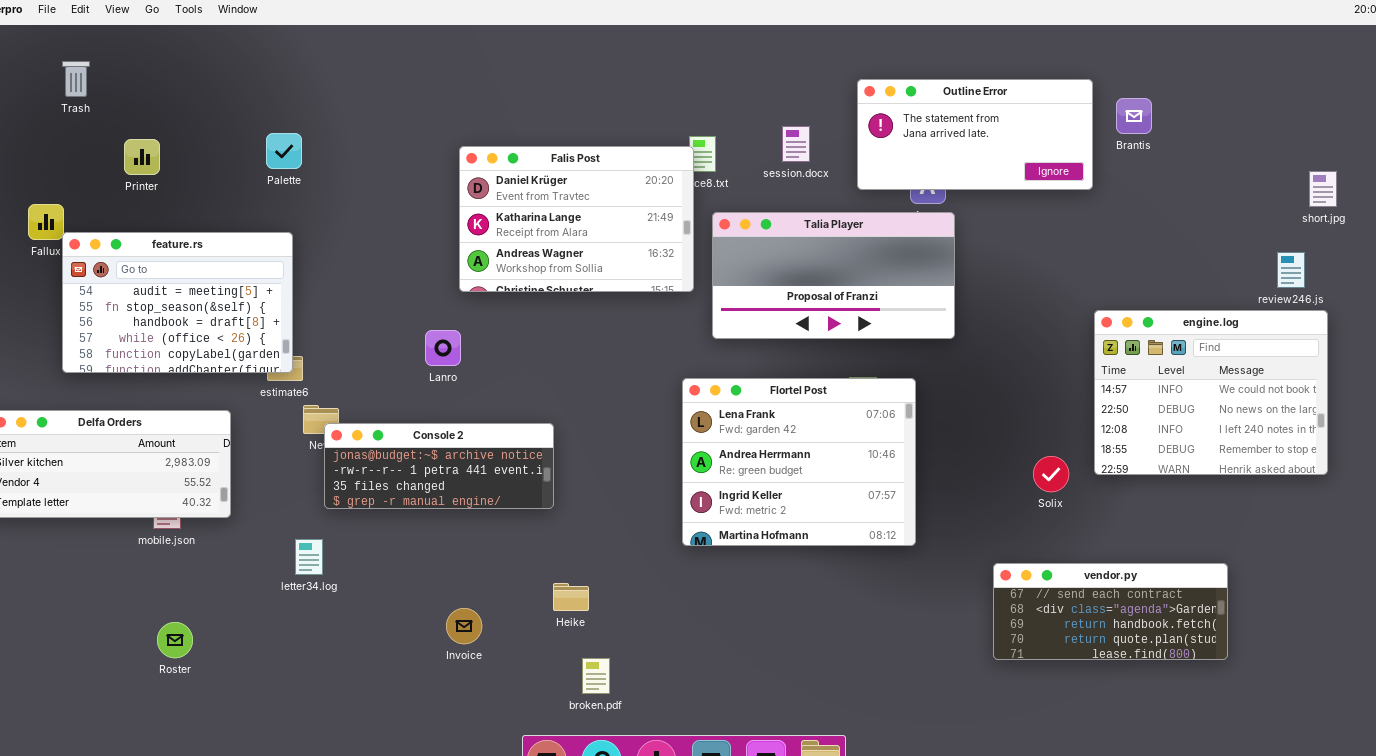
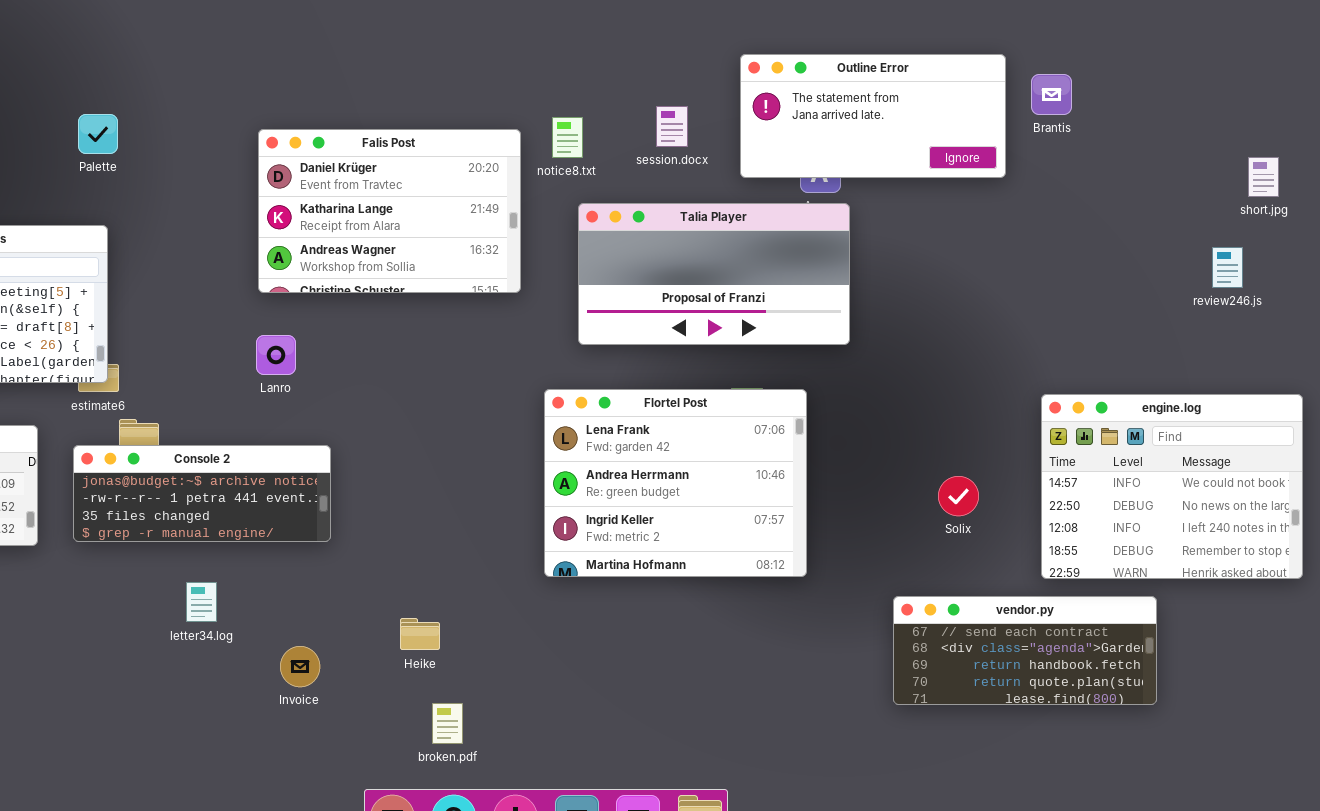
Falis Post: [459,146,694,292] -> [258,129,521,293], moved
engine.log: [1094,310,1328,475] -> [1041,394,1303,579], moved
Console 2: [324,423,554,509] -> [73,445,331,542], moved
letter34.log: [295,539,323,575] -> [186,582,217,622], moved

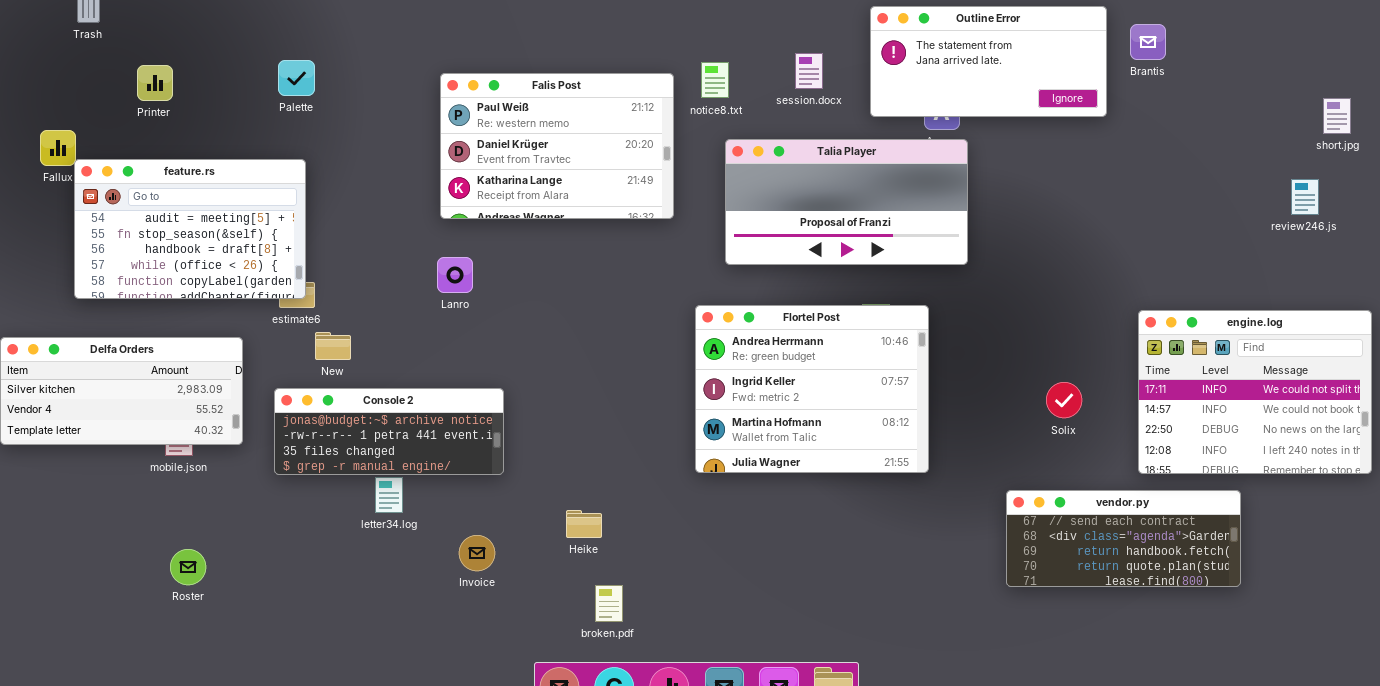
Falis Post: [258,129,521,293] -> [440,73,674,219], scrolled up 1 row
Flortel Post: [544,389,807,577] -> [695,305,929,473], scrolled down 1 row
engine.log: [1041,394,1303,579] -> [1138,310,1372,474], scrolled up 1 row
Console 2: [73,445,331,542] -> [274,388,504,475], moved

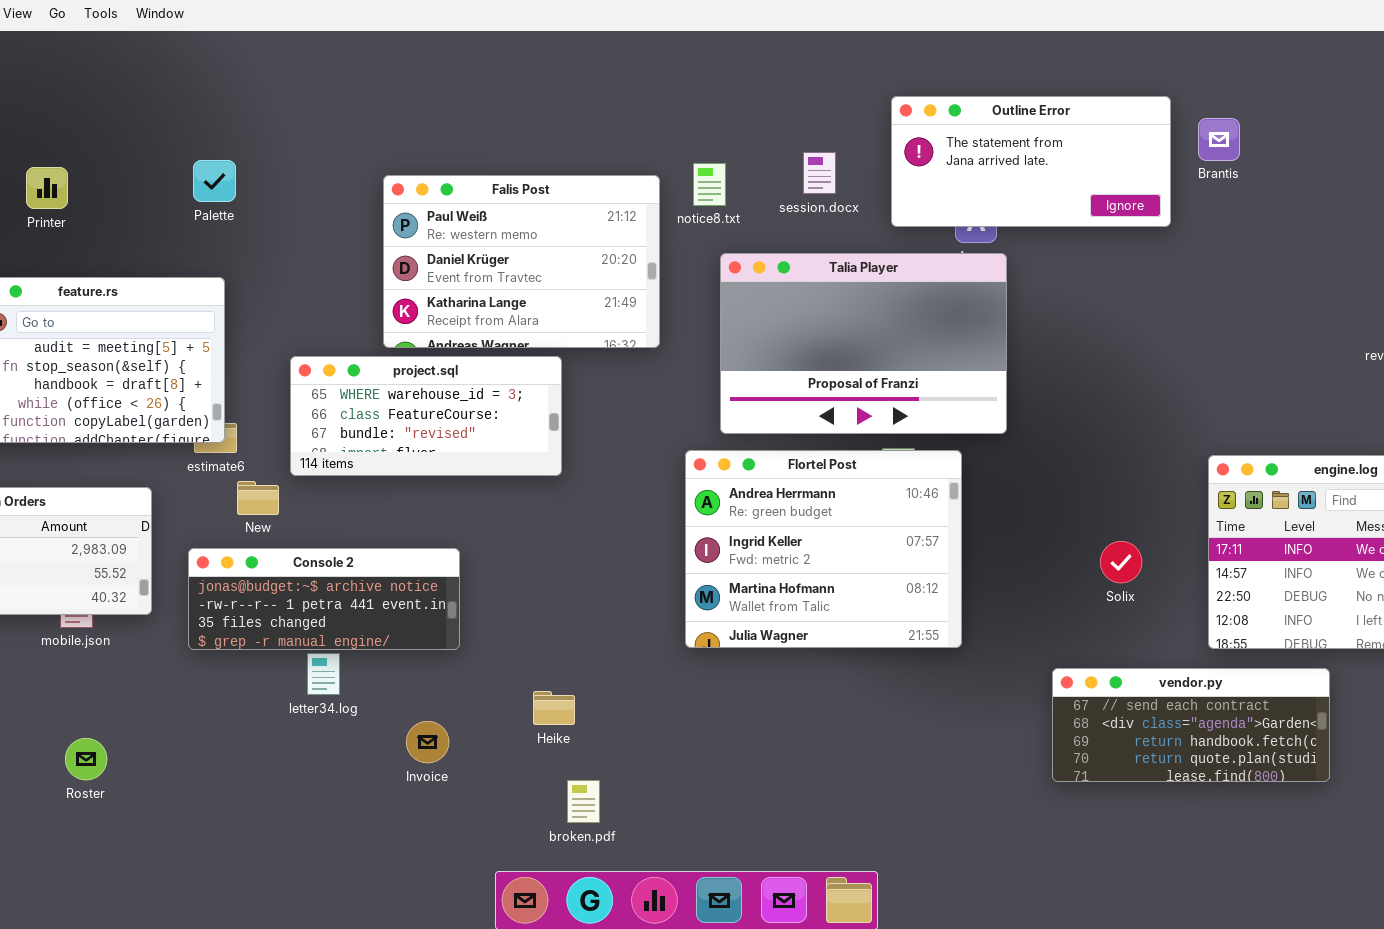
Talia Player: [725,139,968,265] -> [720,253,1007,434], resized
project.sql: none -> [290,356,562,476], opened

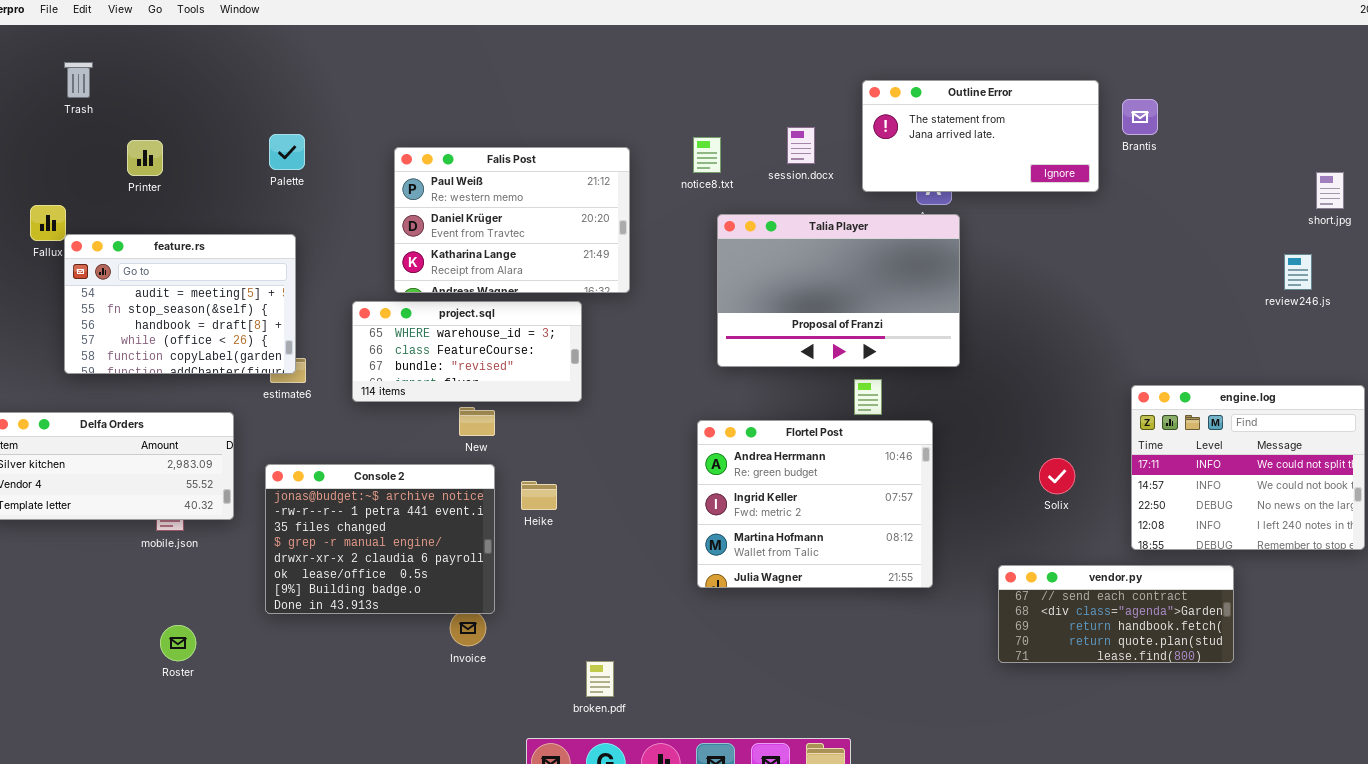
Falis Post: [383,175,660,348] -> [394,147,630,293], moved
Flortel Post: [685,450,962,648] -> [697,420,933,588], moved
New: [237,481,279,515] -> [459,407,495,436], moved
Console 2: [188,548,460,650] -> [265,464,495,614], resized
Heike: [533,691,575,725] -> [521,481,557,510], moved

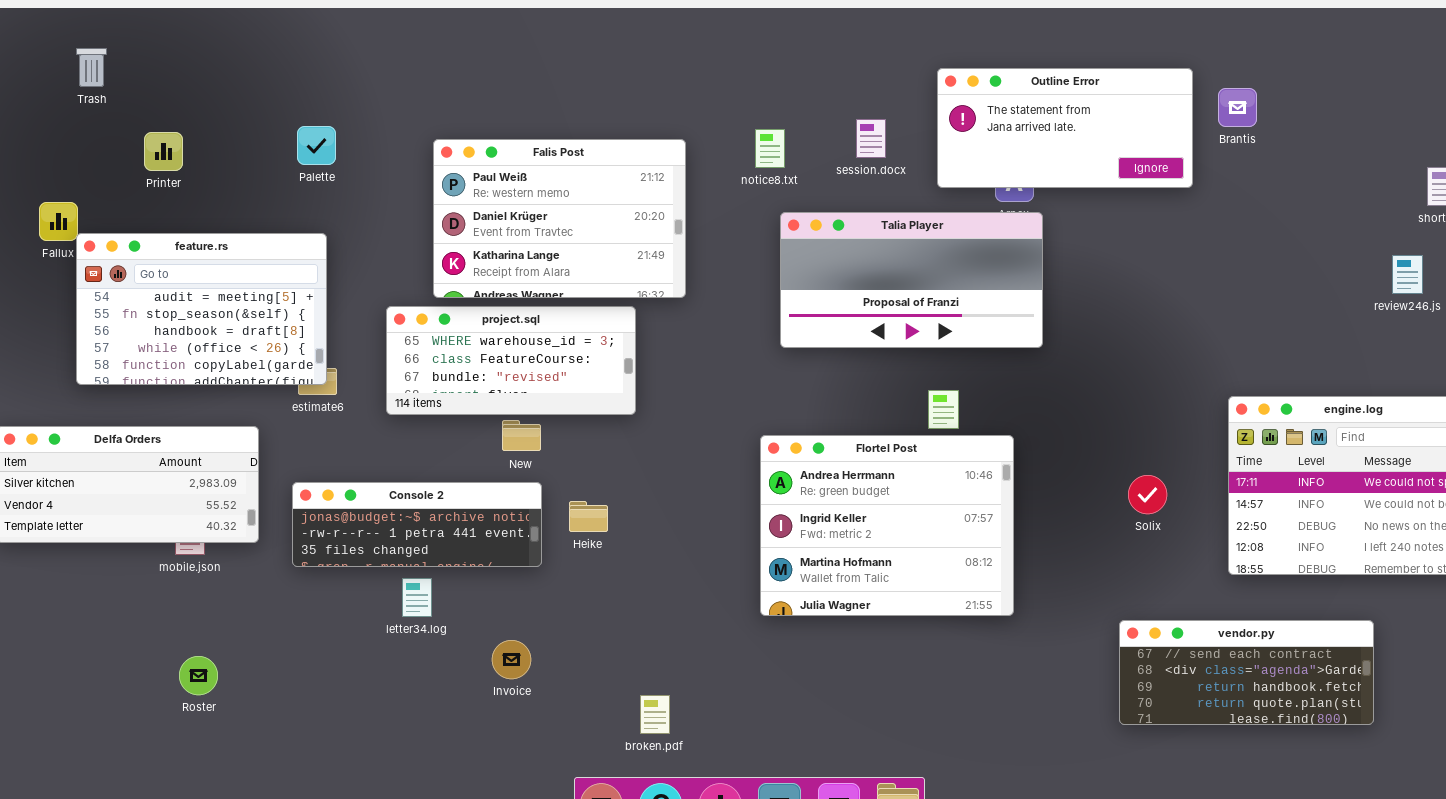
Talia Player: [717,214,960,367] -> [780,212,1043,348], resized
Console 2: [265,464,495,614] -> [292,482,542,567], resized
vendor.py: [998,565,1234,663] -> [1119,620,1374,725], moved

